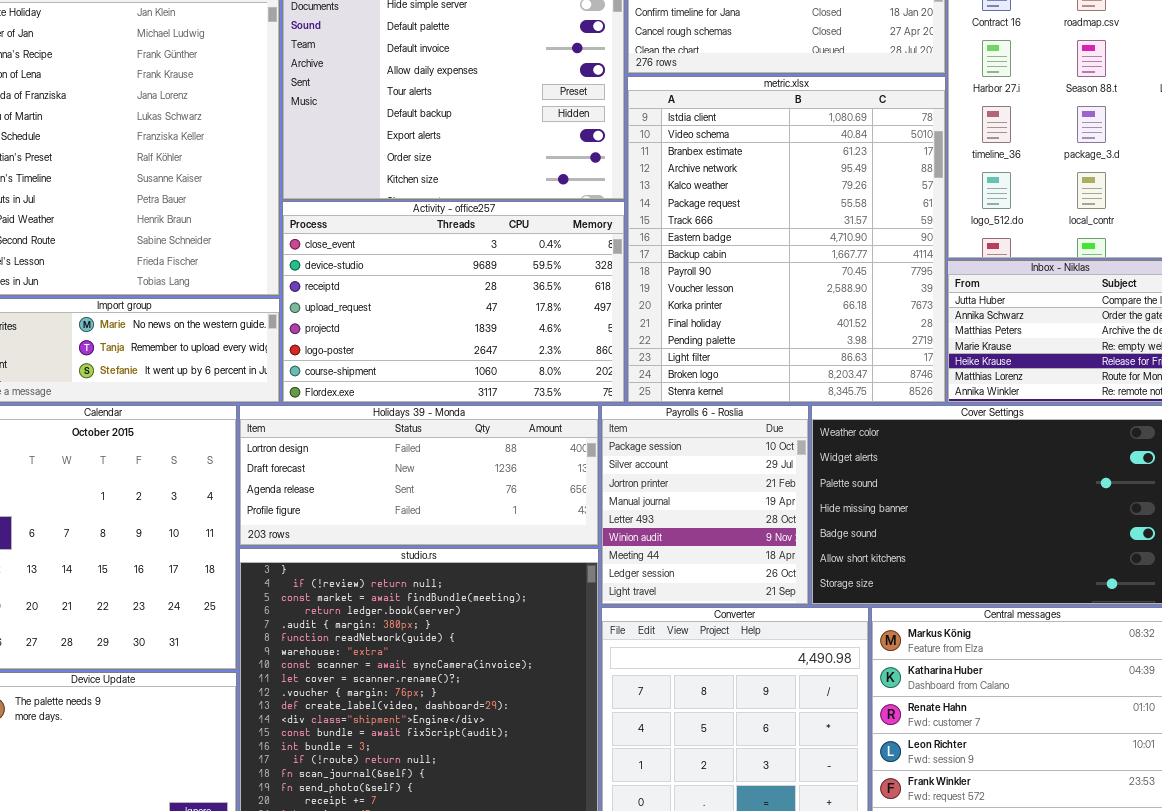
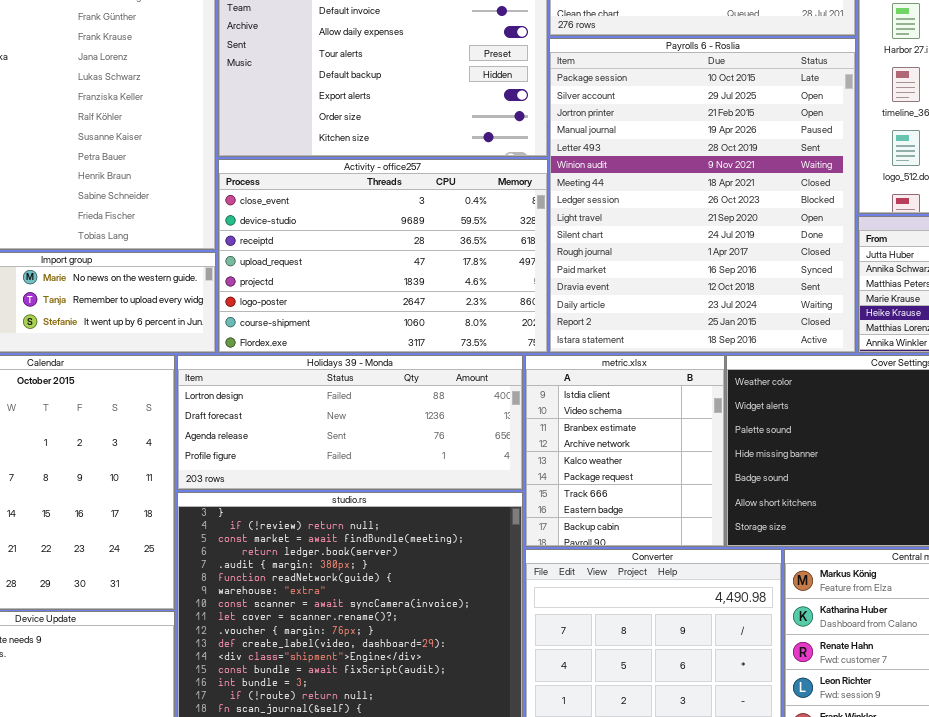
metric.xlsx: [627,76,946,403] -> [525,355,725,547], moved, resized
Payrolls 6 - Roslia: [601,405,809,605] -> [549,38,856,353], moved, resized

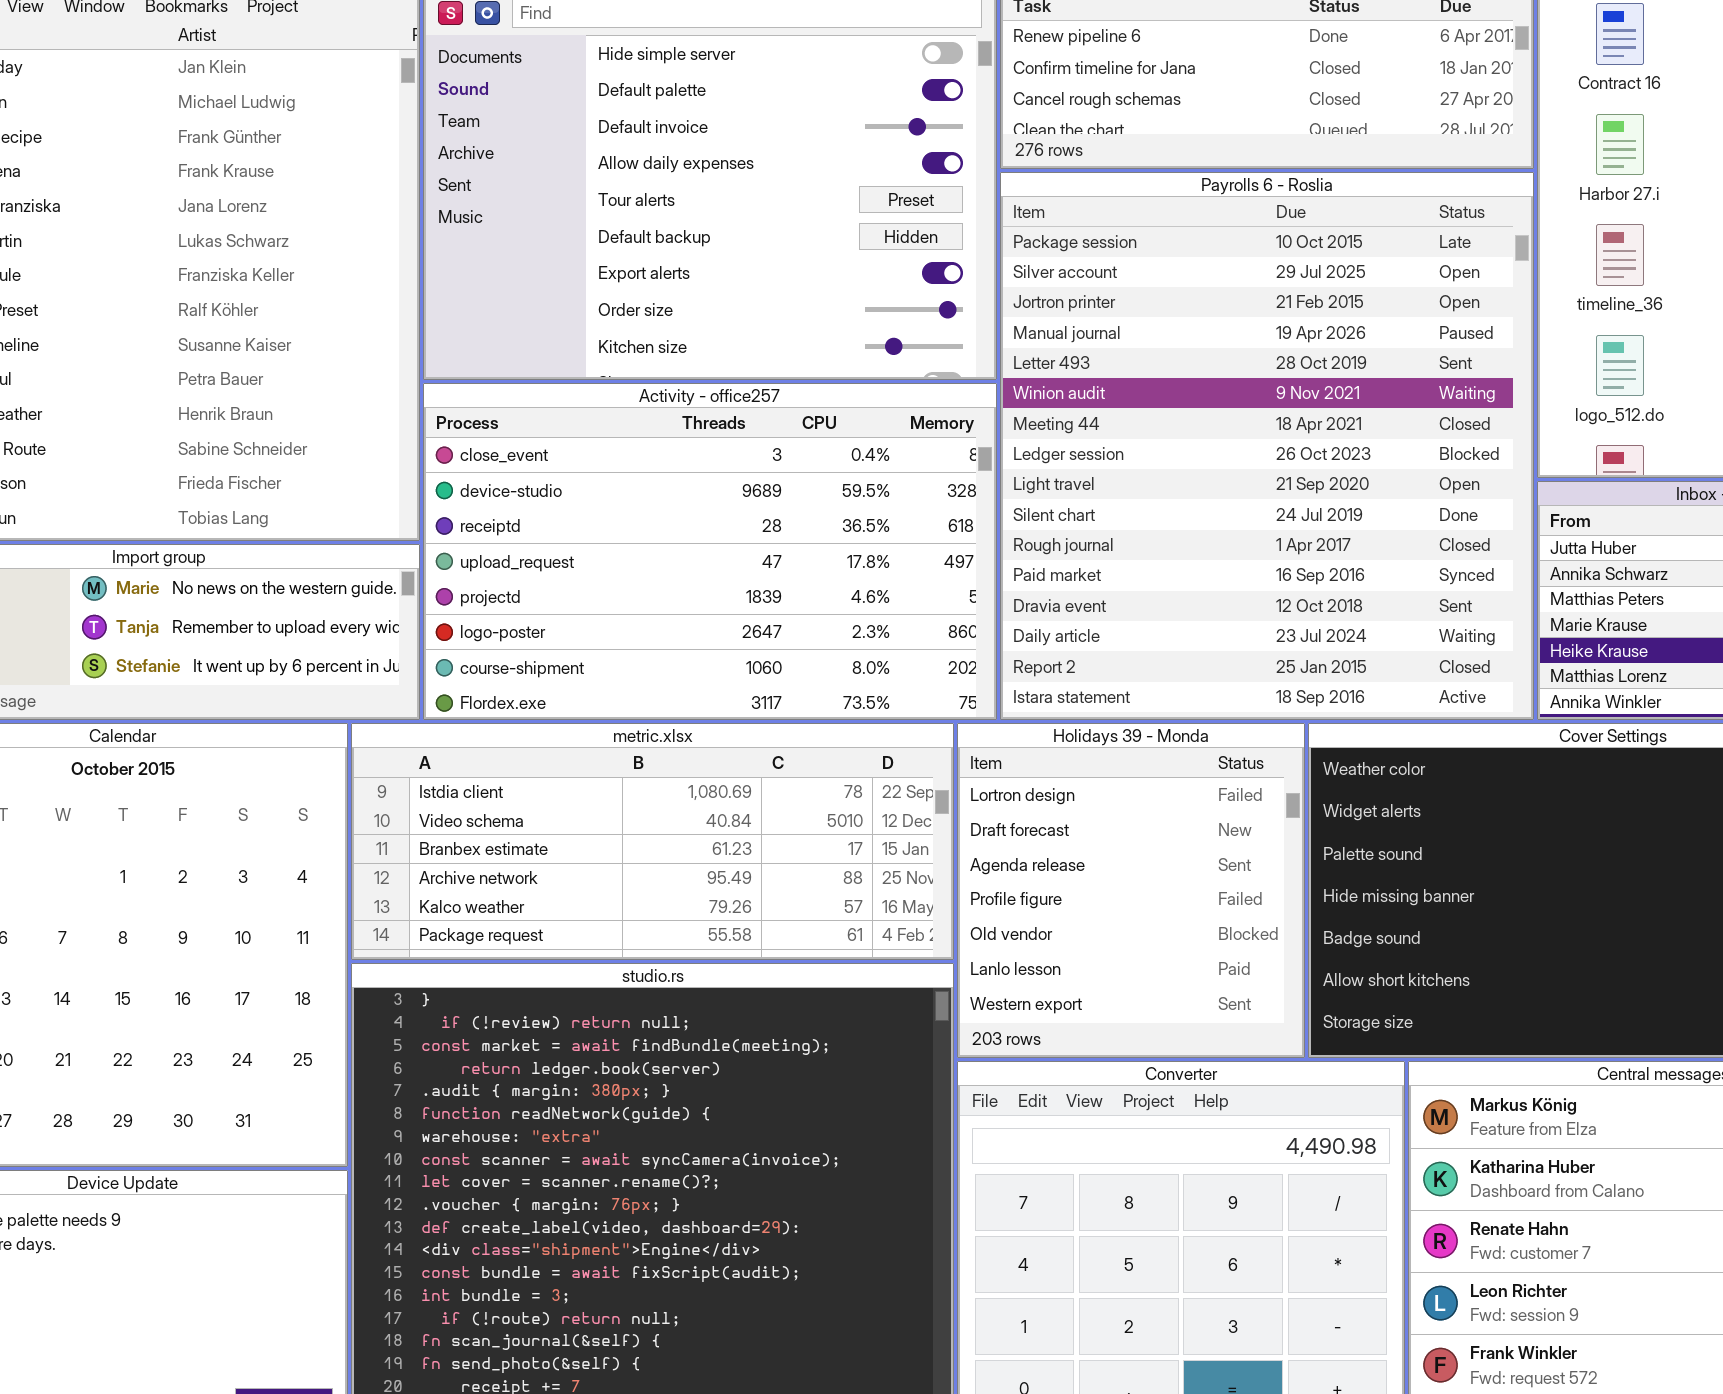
Holidays 39 - Monda: [177,355,523,490] -> [957,723,1305,1058], moved, resized
metric.xlsx: [525,355,725,547] -> [351,723,954,960], moved, resized

